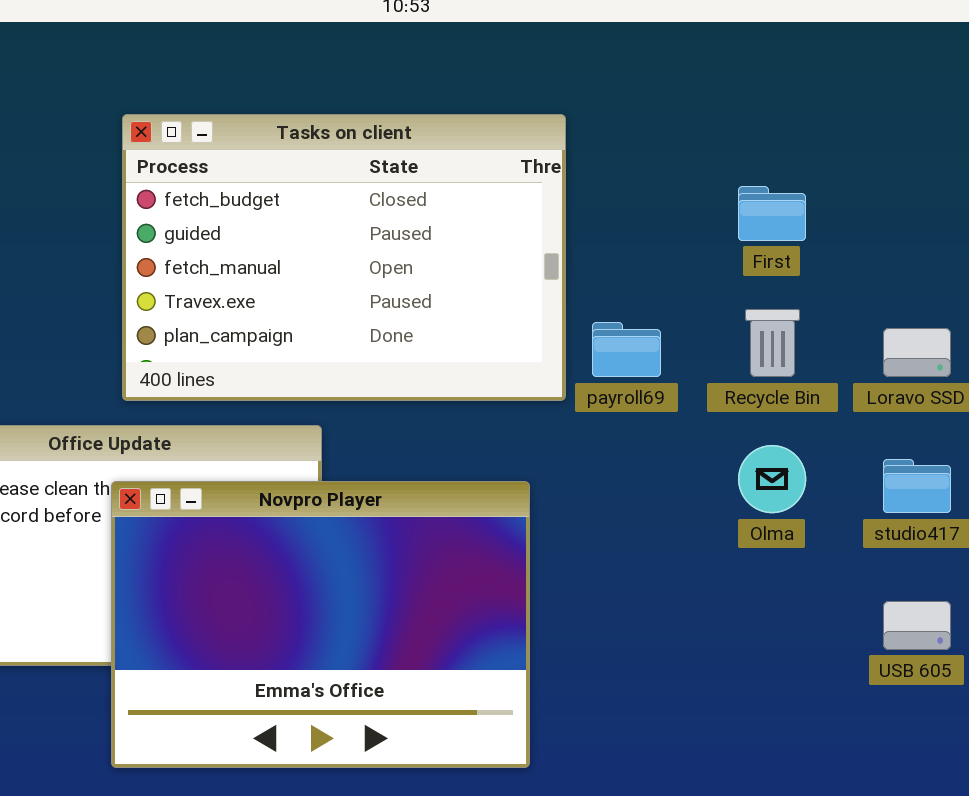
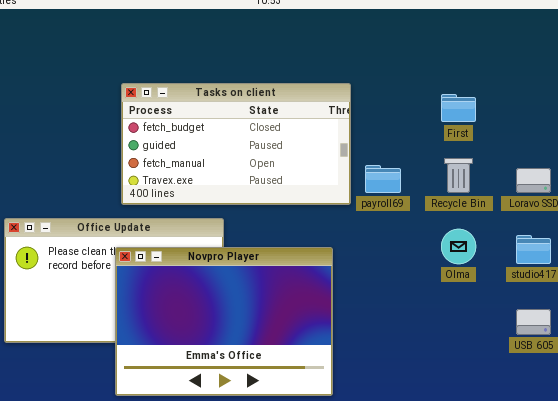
Tasks on client: [122,114,566,401] -> [121,83,351,205], resized

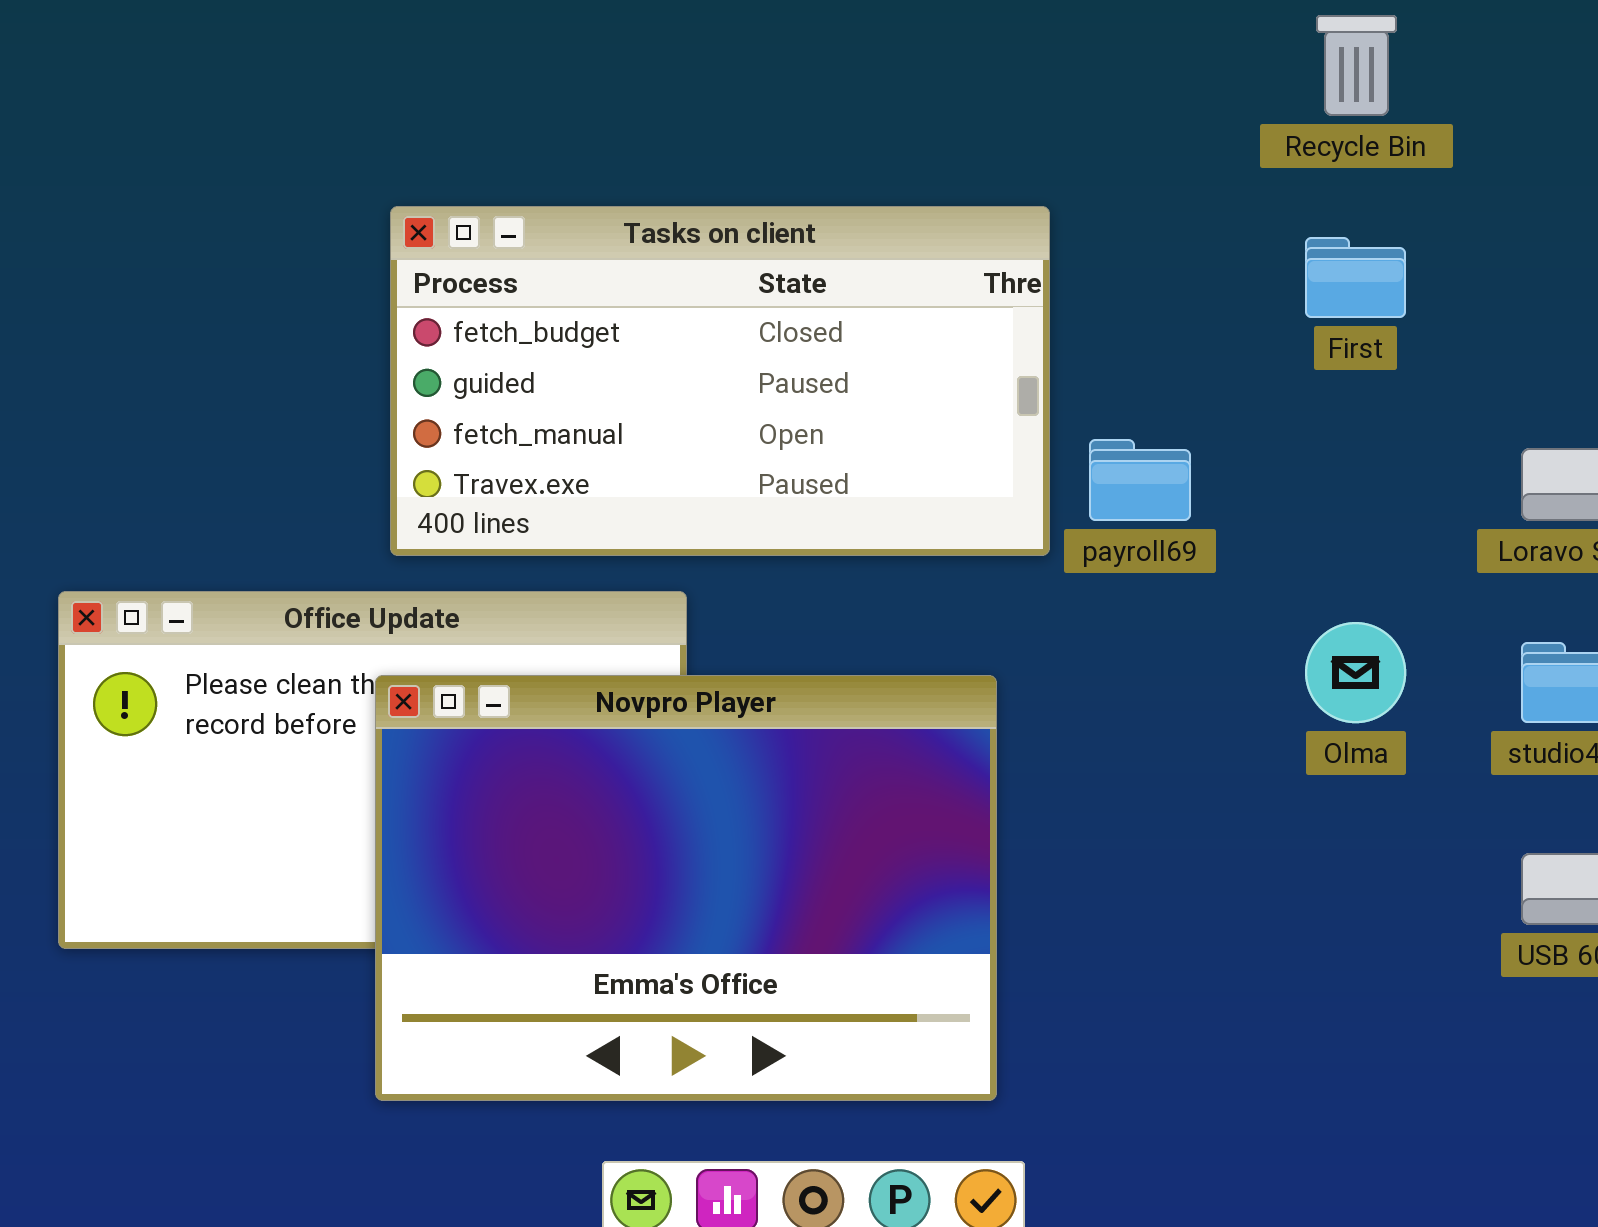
Recycle Bin: [444,158,473,193] -> [1316,15,1397,116], moved

